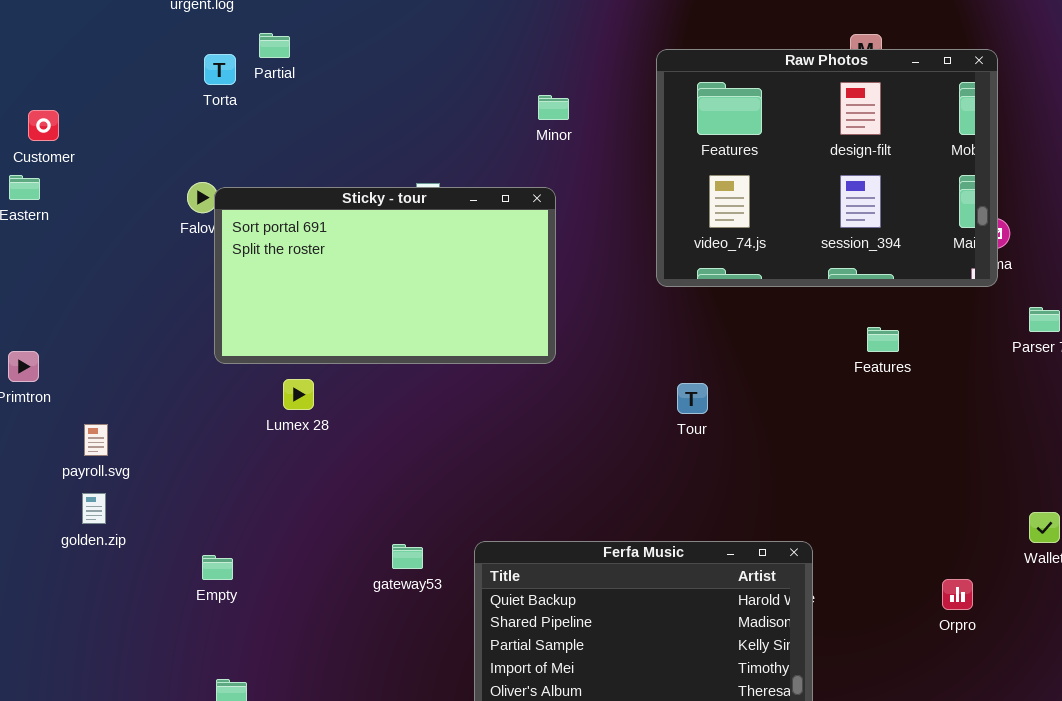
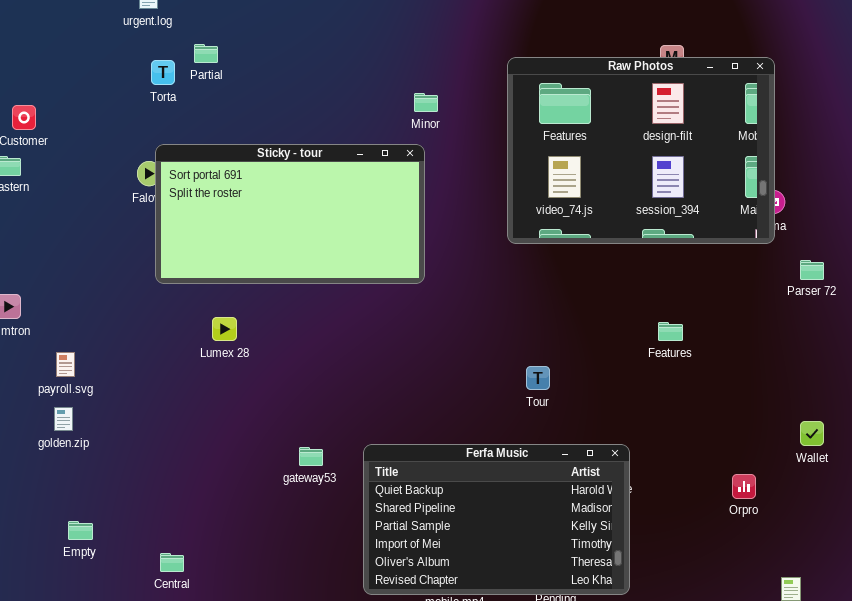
Sticky - tour: [214,187,556,364] -> [155,144,425,284], moved
Features: [867,327,899,352] -> [658,322,683,341], moved
Tour: [677,383,708,414] -> [526,366,550,390], moved
Empty: [202,555,233,580] -> [68,521,93,540], moved

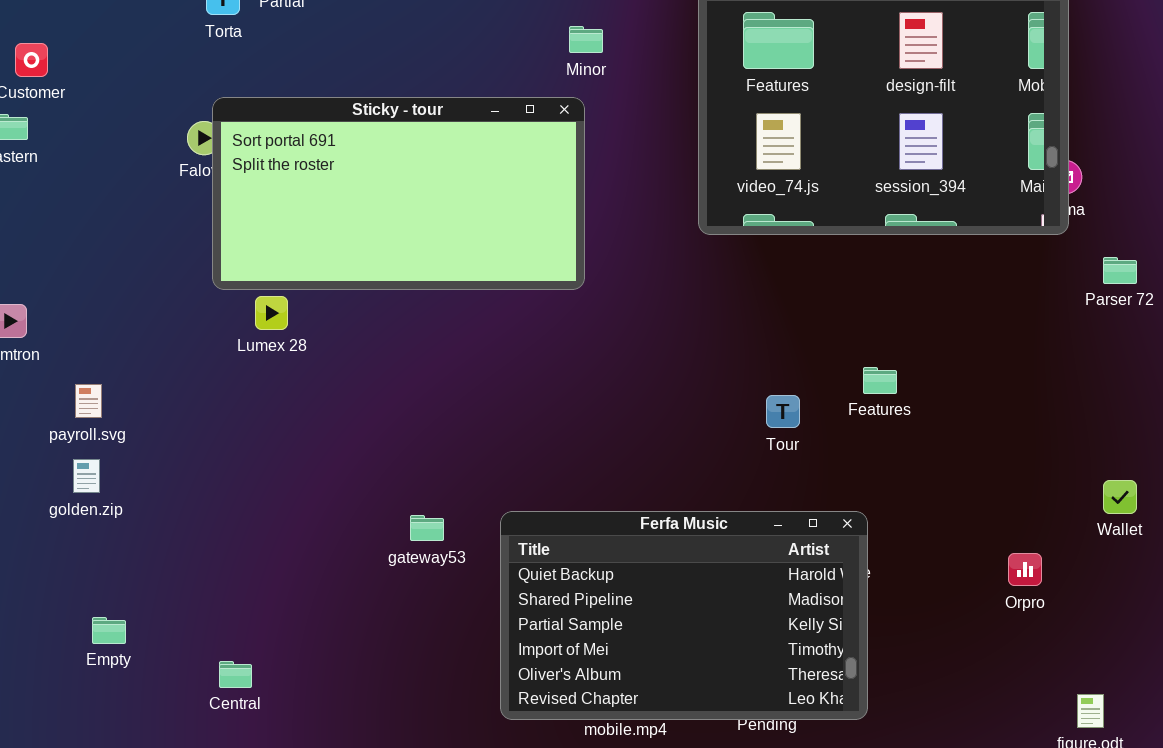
Lumex 28: [212,317,237,341] -> [255,296,288,330], moved
Features: [658,322,683,341] -> [863,367,897,394], moved
Tour: [526,366,550,390] -> [766,395,800,428], moved

